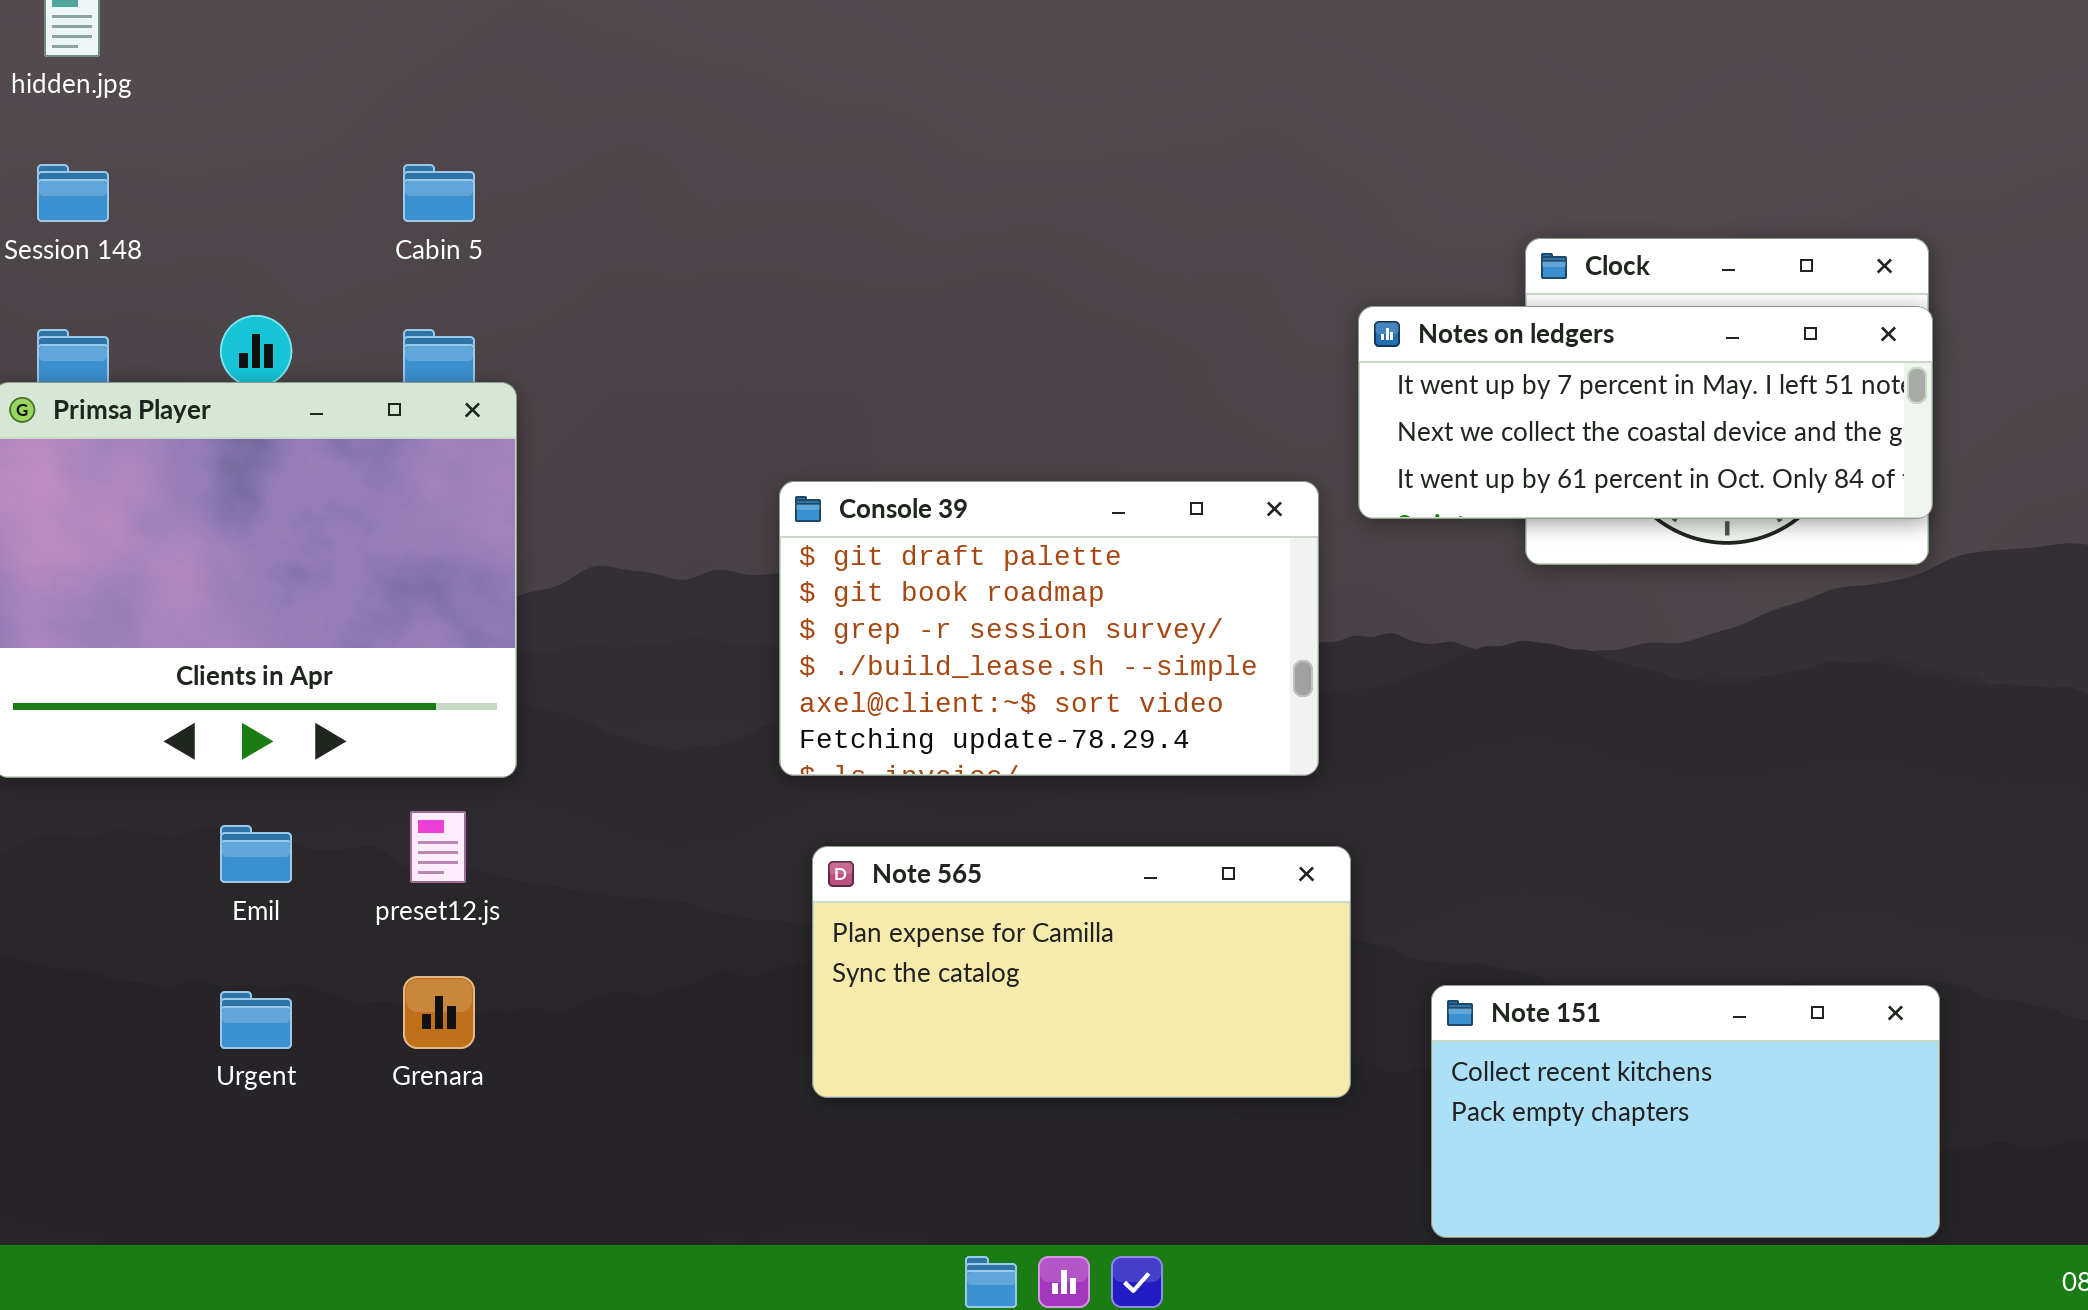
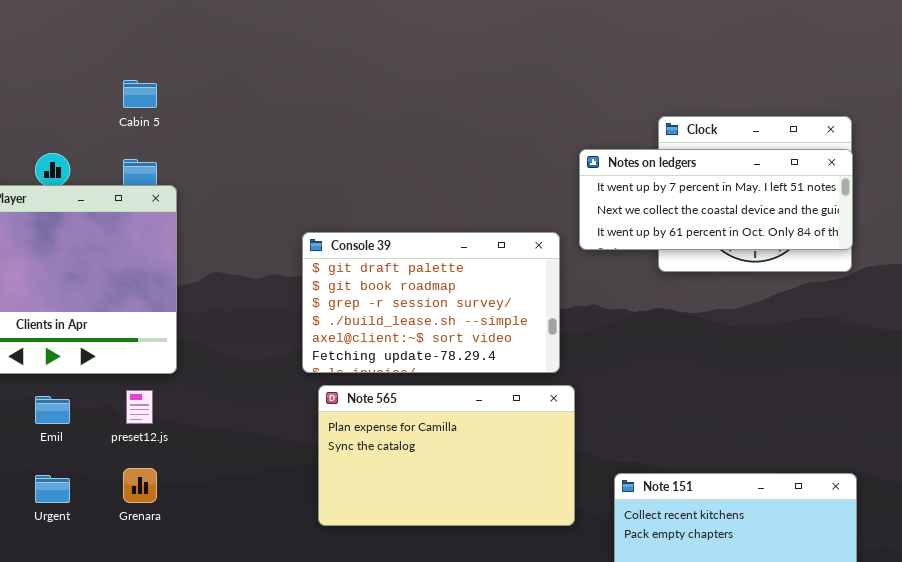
Note 565: [812,846,1351,1098] -> [318,385,575,526], resized

